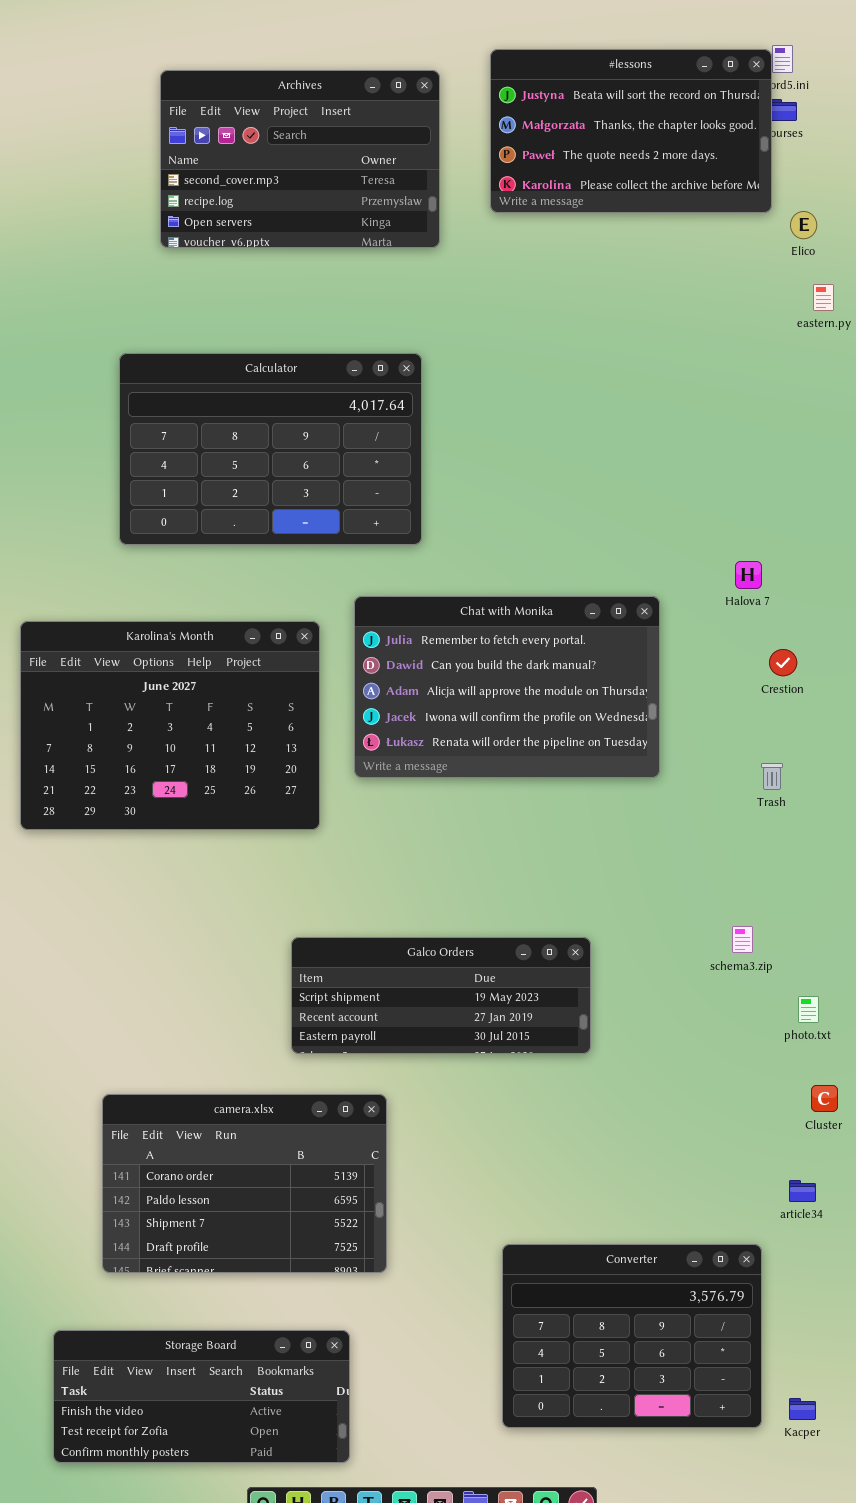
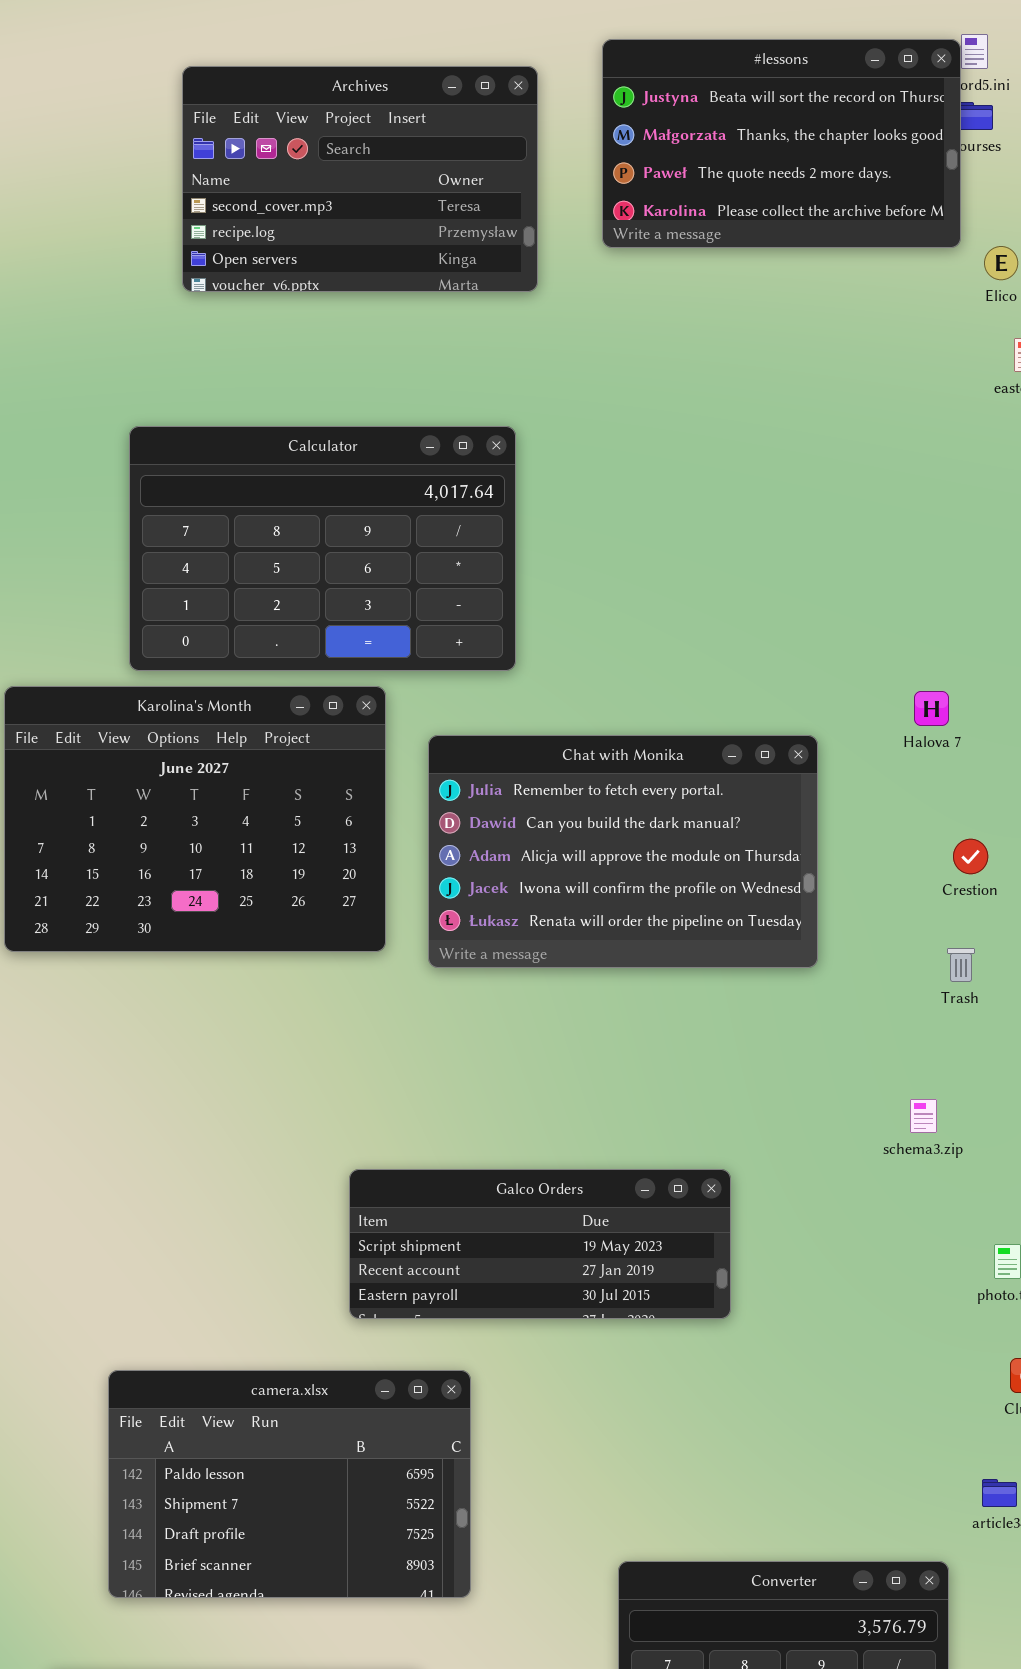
Karolina's Month: [20,621,320,830] -> [4,686,386,952], moved
Crestion: [769,649,797,676] -> [953,839,988,874], moved
schema3.zip: [732,926,753,953] -> [910,1099,937,1133], moved
camera.xlsx: [102,1094,387,1273] -> [108,1370,471,1598], scrolled down 1 row

